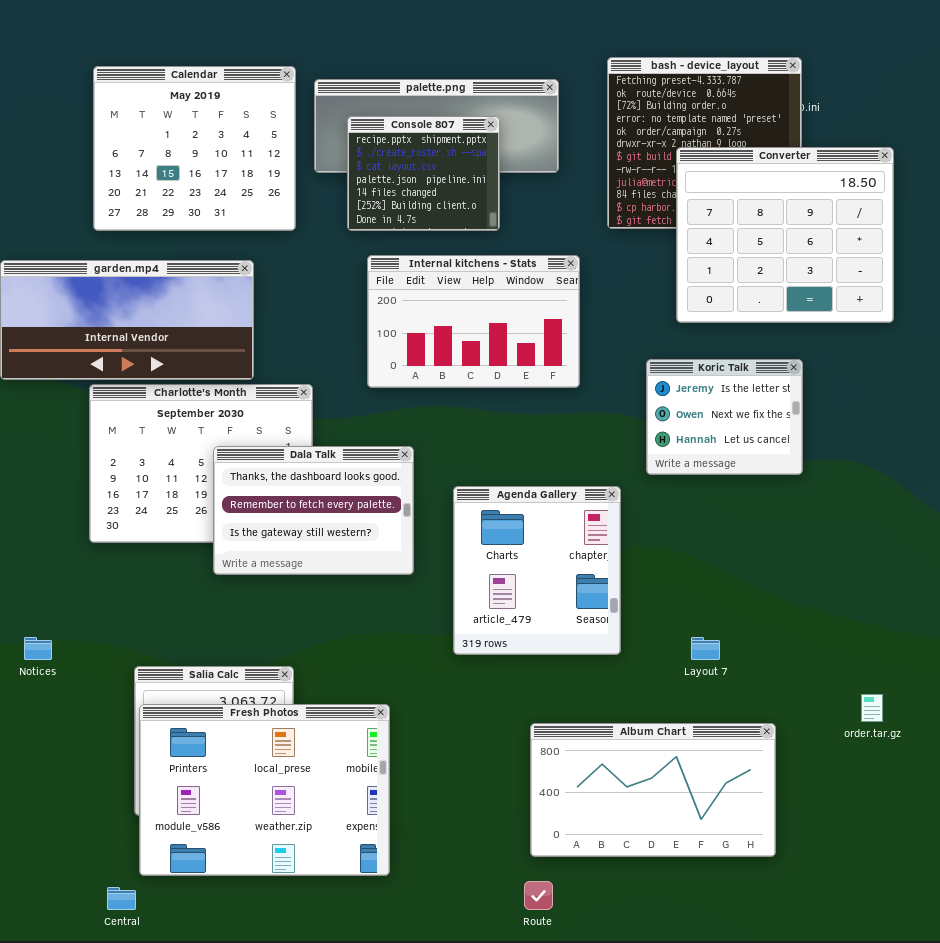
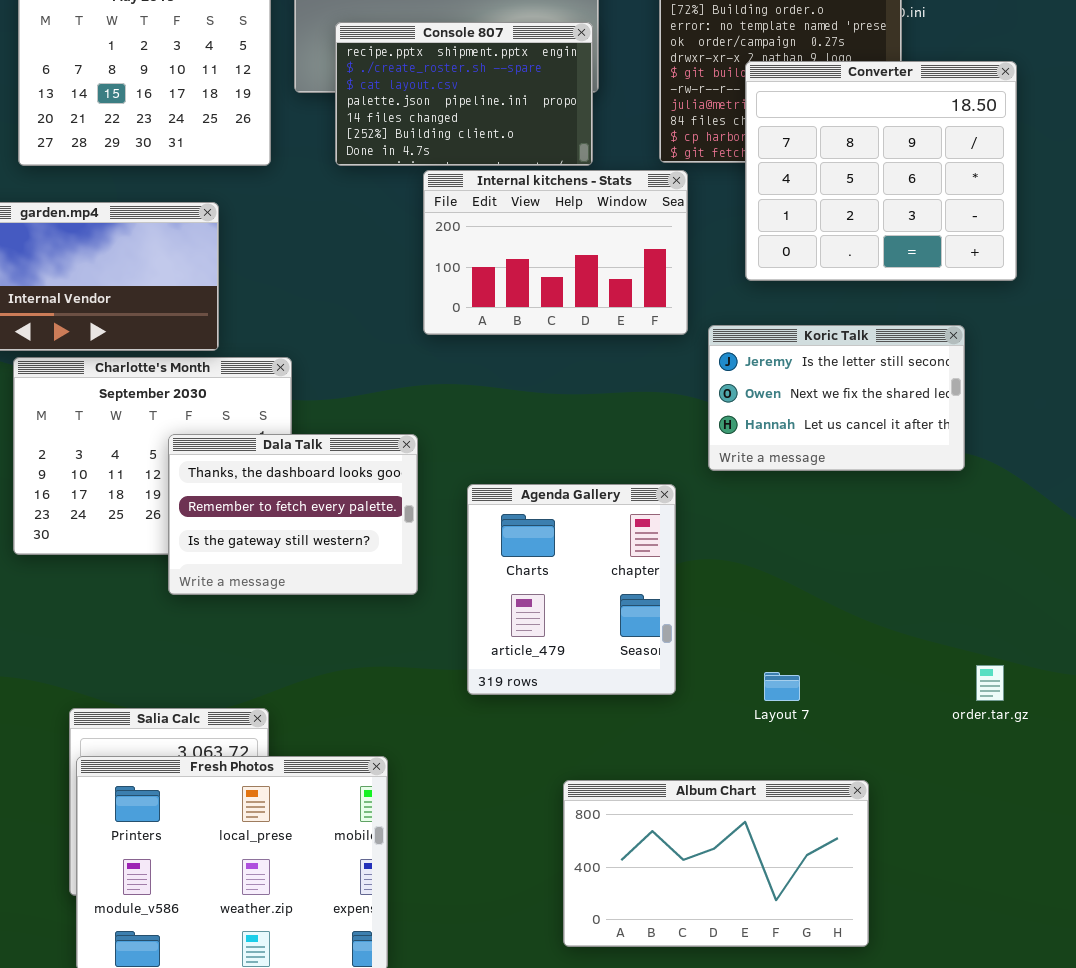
Console 807: [347,116,500,231] -> [335,22,593,166], resized
Internal kitchens - Stats: [367,255,580,388] -> [423,170,688,335], moved
Koric Talk: [646,359,803,475] -> [708,325,965,471], resized
order.tar.gz: [861,694,883,722] -> [976,665,1004,701], moved

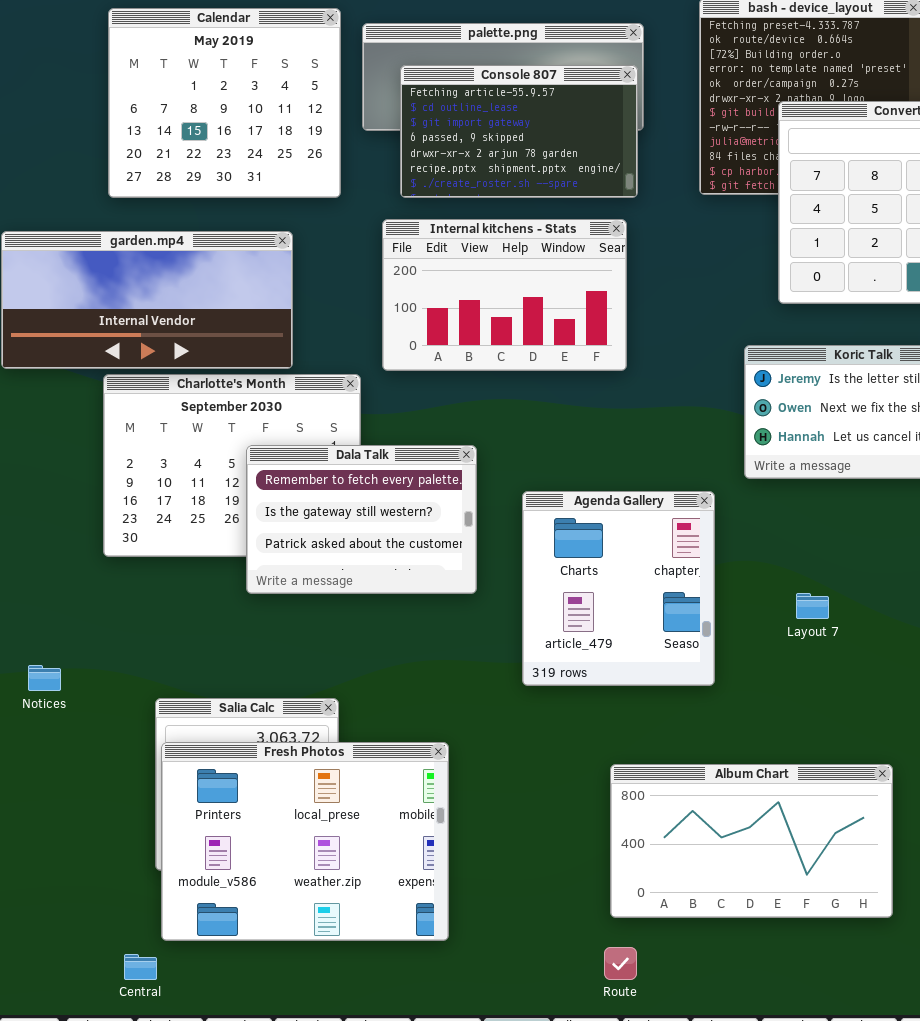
Console 807: [335,22,593,166] -> [400,65,638,198], scrolled up 5 rows
Internal kitchens - Stats: [423,170,688,335] -> [382,219,627,371], moved
Dala Talk: [168,434,418,595] -> [246,445,477,594], scrolled down 1 row
Layout 7: [764,672,800,701] -> [796,593,829,619], moved

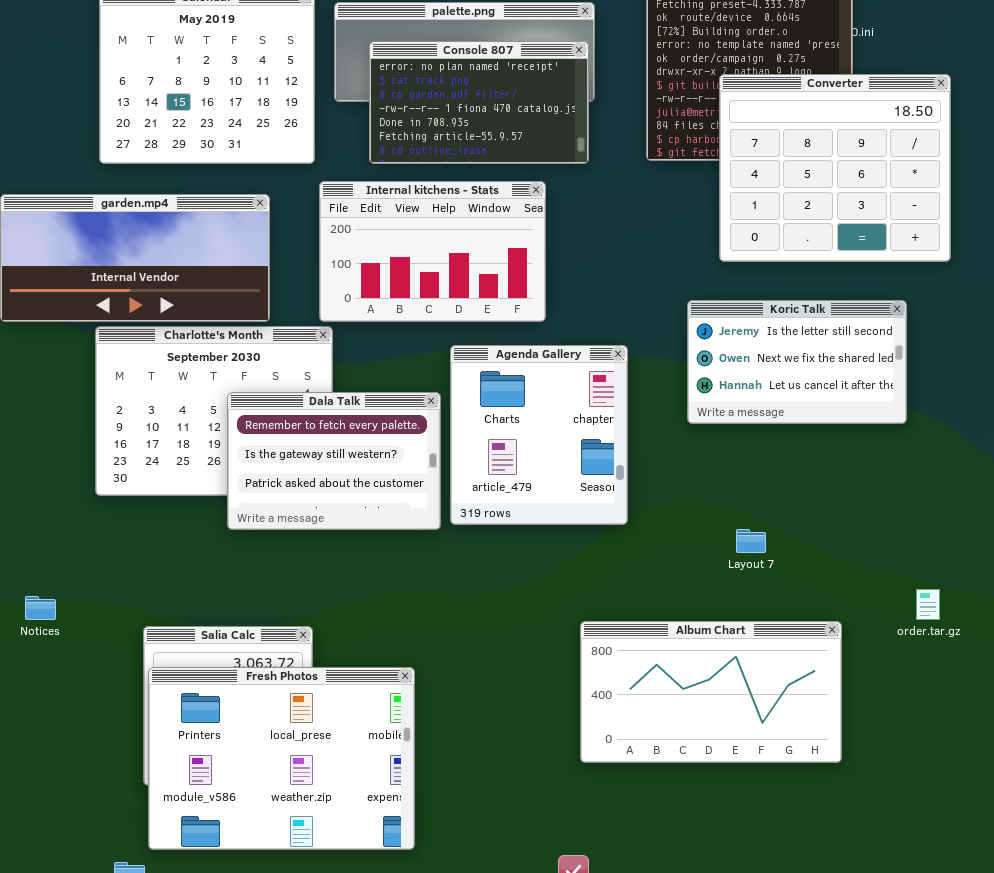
Console 807: [400,65,638,198] -> [369,41,589,164], scrolled up 5 rows
Internal kitchens - Stats: [382,219,627,371] -> [319,181,546,322], moved
Agenda Gallery: [522,491,715,686] -> [450,345,628,525], moved
Album Chart: [610,764,893,918] -> [580,621,842,763], moved

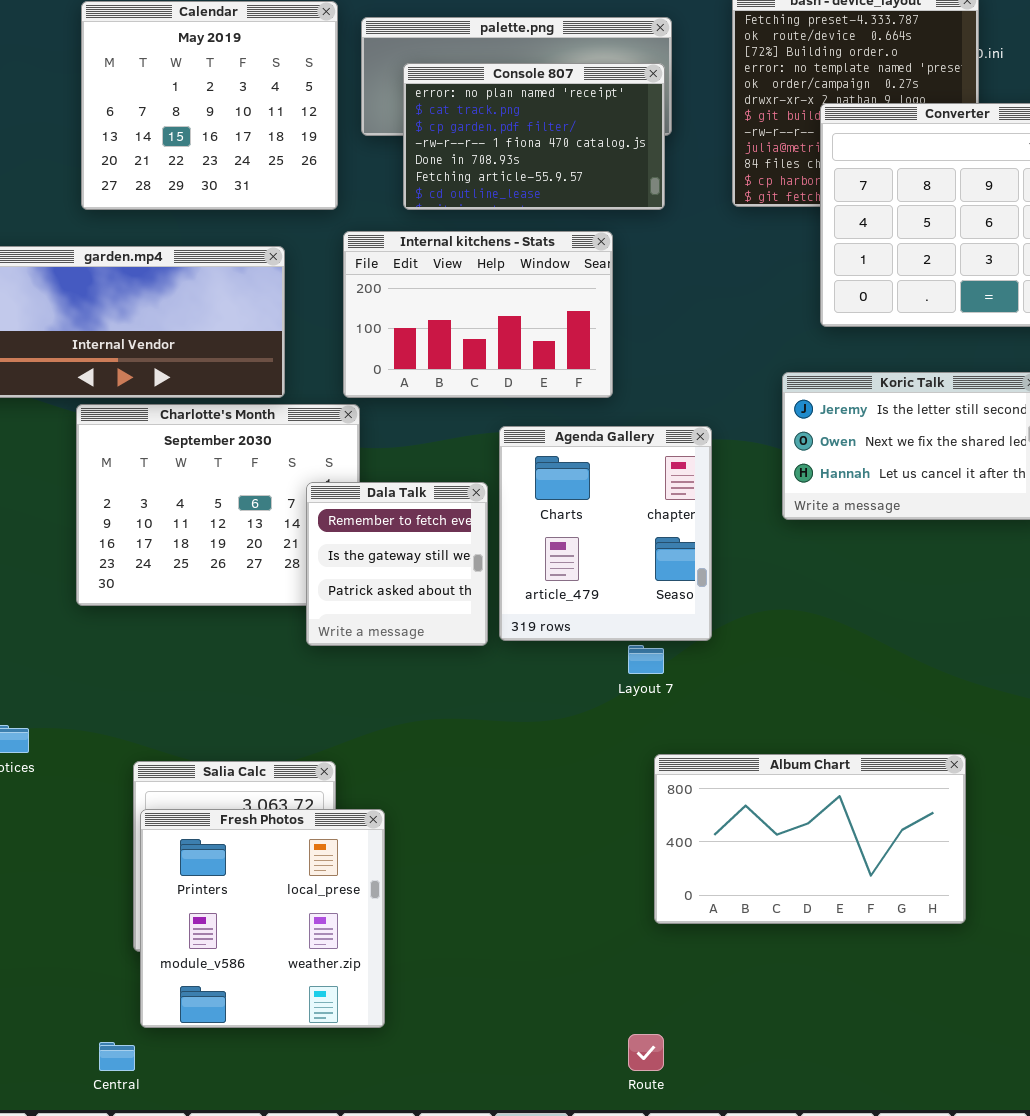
Dala Talk: [227,392,441,530] -> [306,482,488,646], resized
Layout 7: [736,529,766,553] -> [628,645,664,674], moved
Fresh Photos: [148,667,415,850] -> [140,809,385,1028], resized

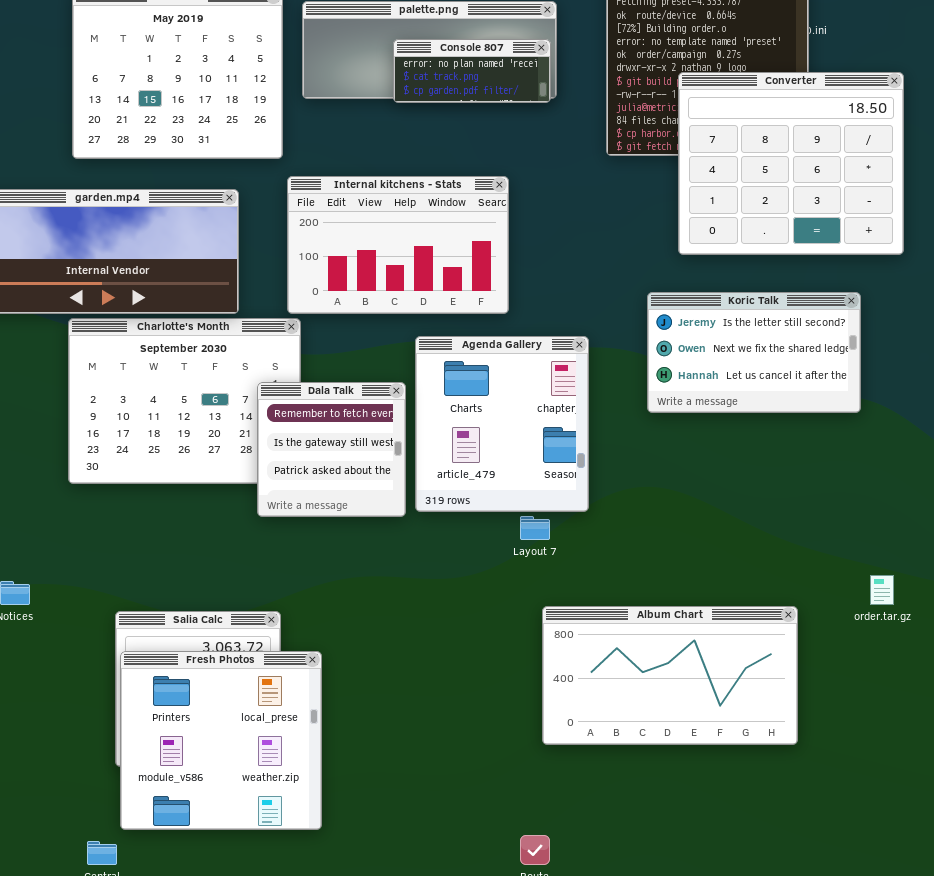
Console 807: [403,63,665,210] -> [393,39,551,103], resized

